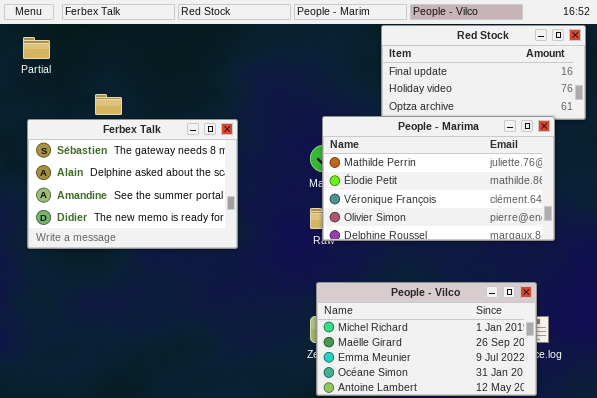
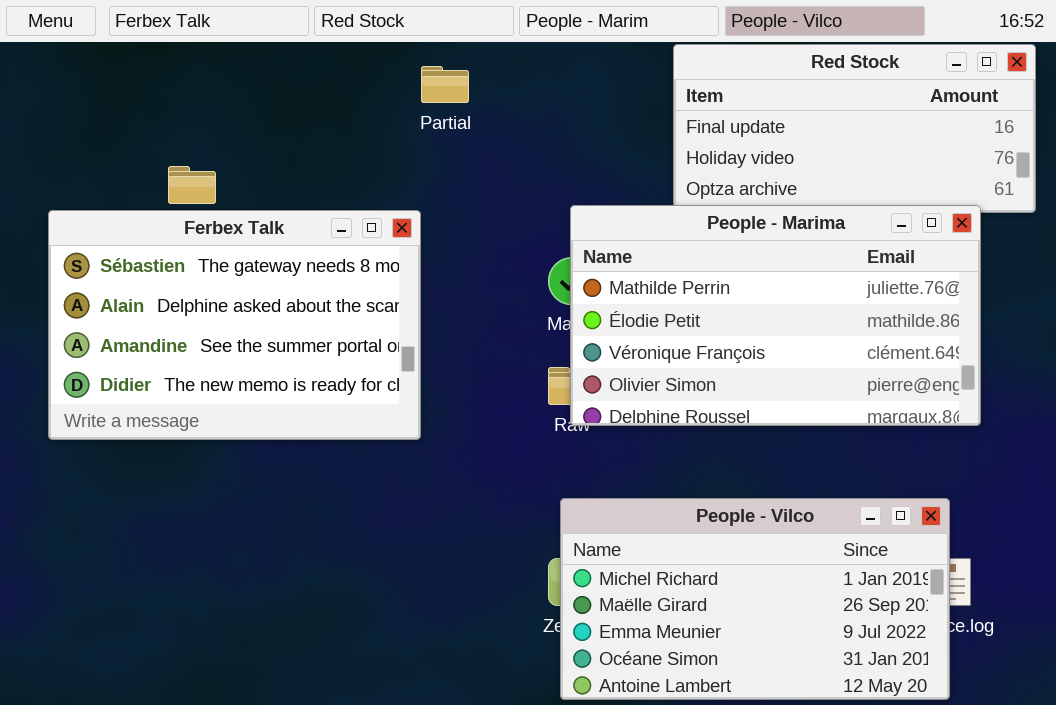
Partial: [23,37,50,59] -> [421,66,469,103], moved

